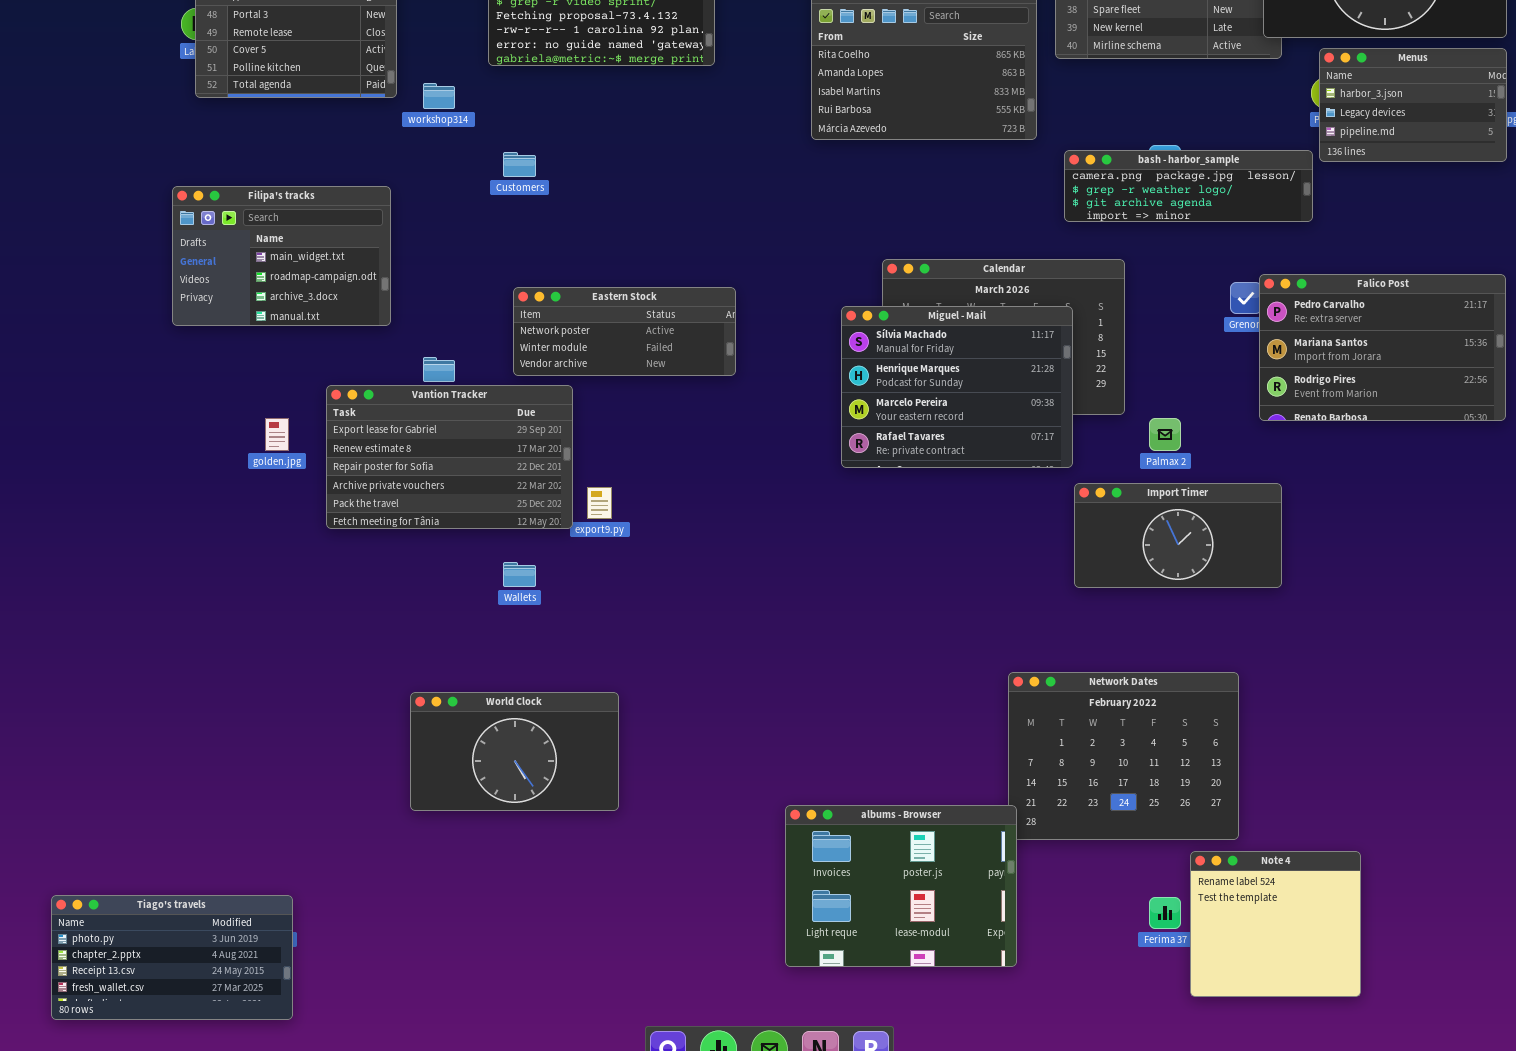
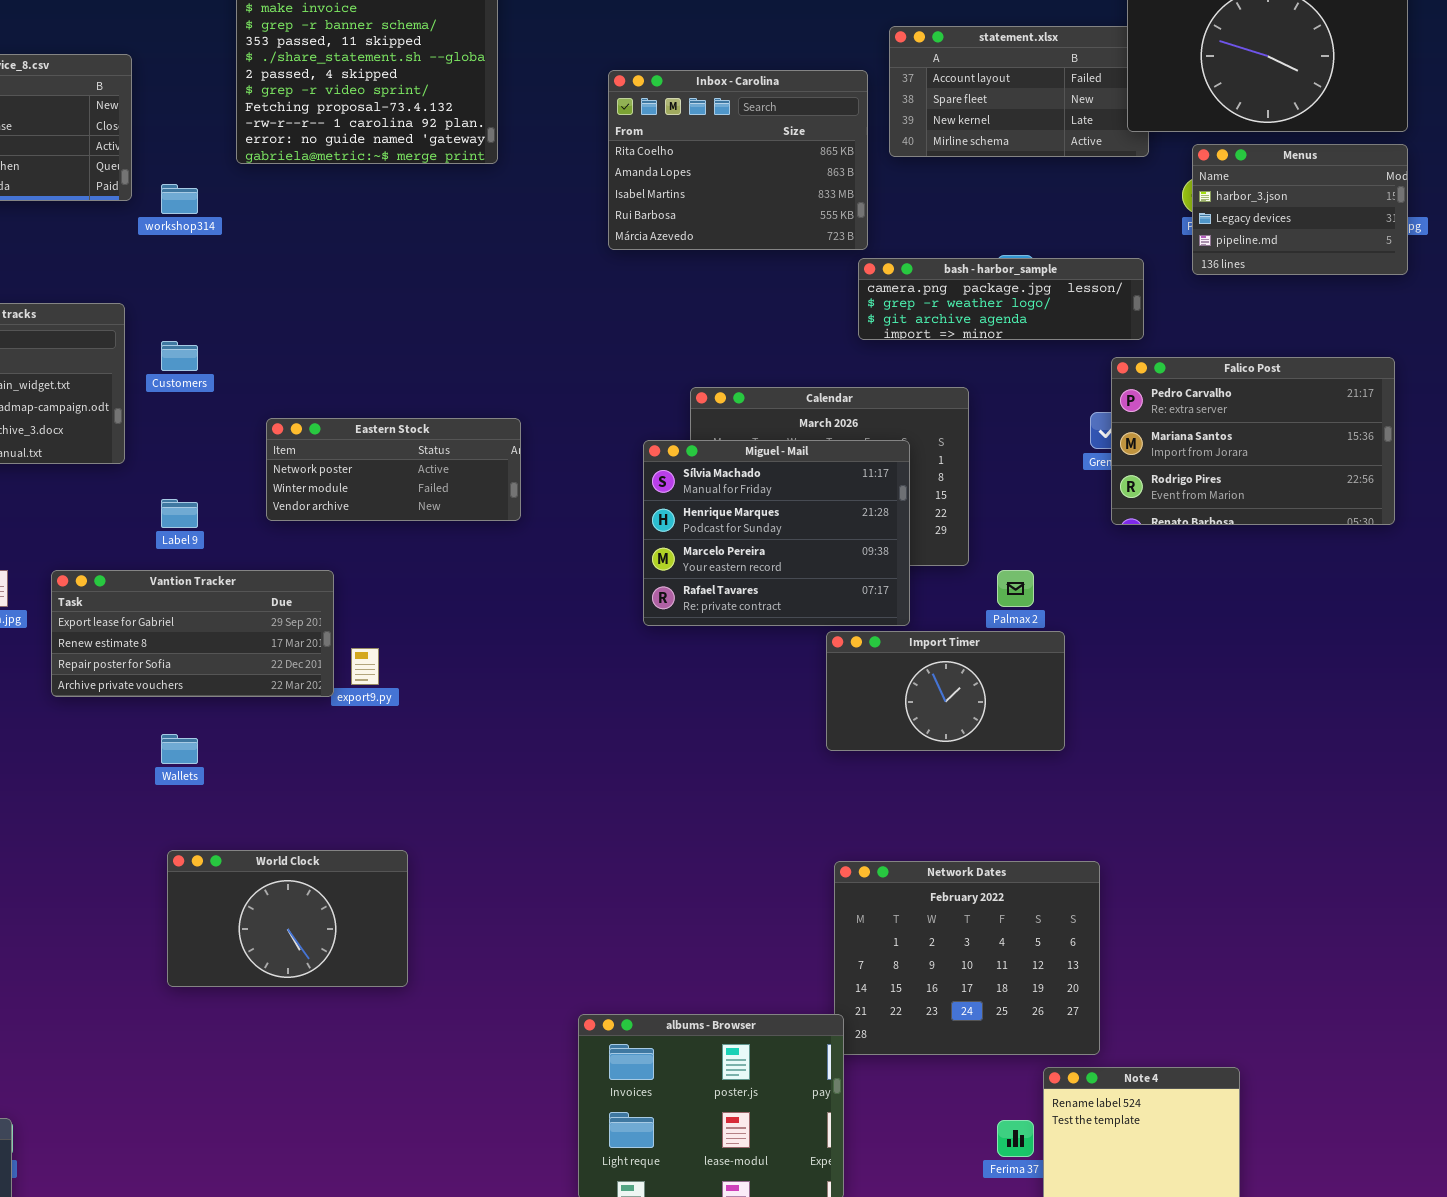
bash - harbor_sample: [1064,150,1313,222] -> [858,258,1144,340], moved
Customers: [503,152,536,177] -> [161,341,198,371], moved
Falico Post: [1259,274,1506,421] -> [1111,357,1395,525], moved
Vantion Tracker: [326,385,573,529] -> [51,570,334,697], resized
Import Timer: [1074,483,1282,588] -> [826,631,1065,751], moved
Wallets: [503,562,536,587] -> [161,734,198,764], moved
World Clock: [410,692,619,811] -> [167,850,408,987], moved

